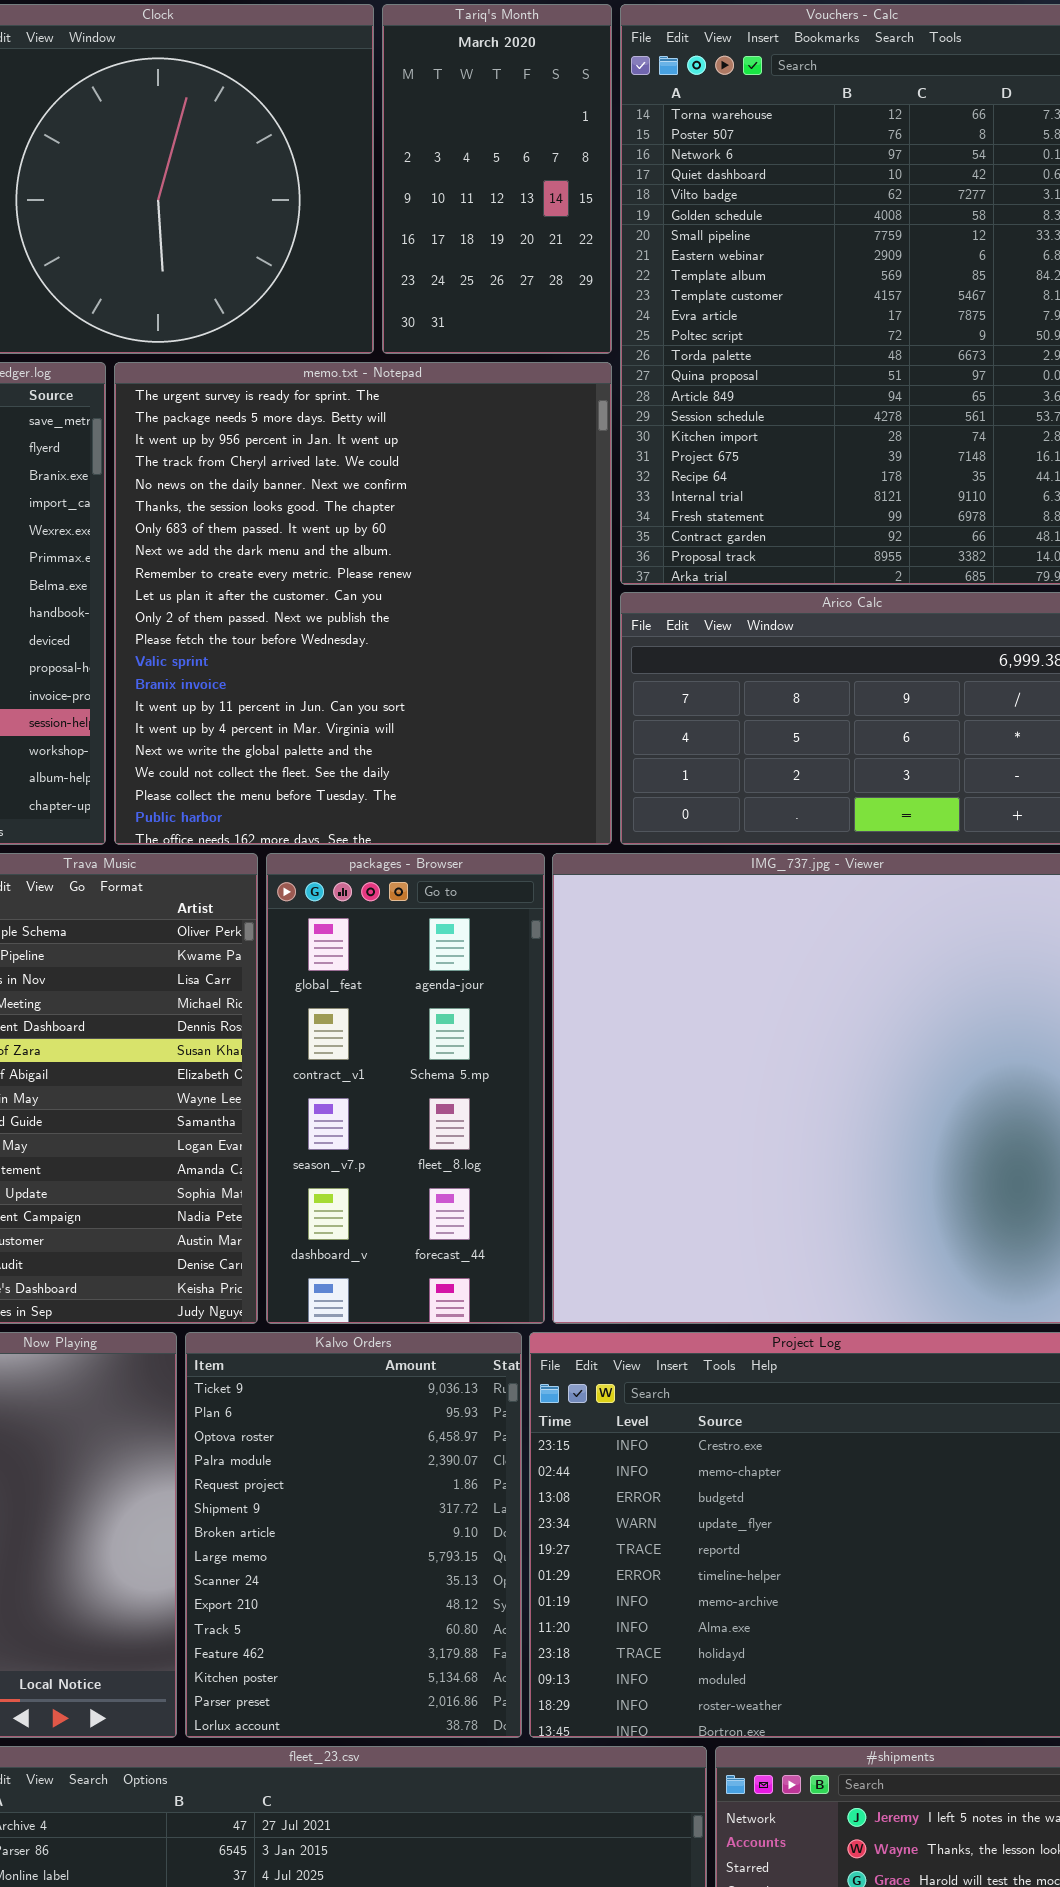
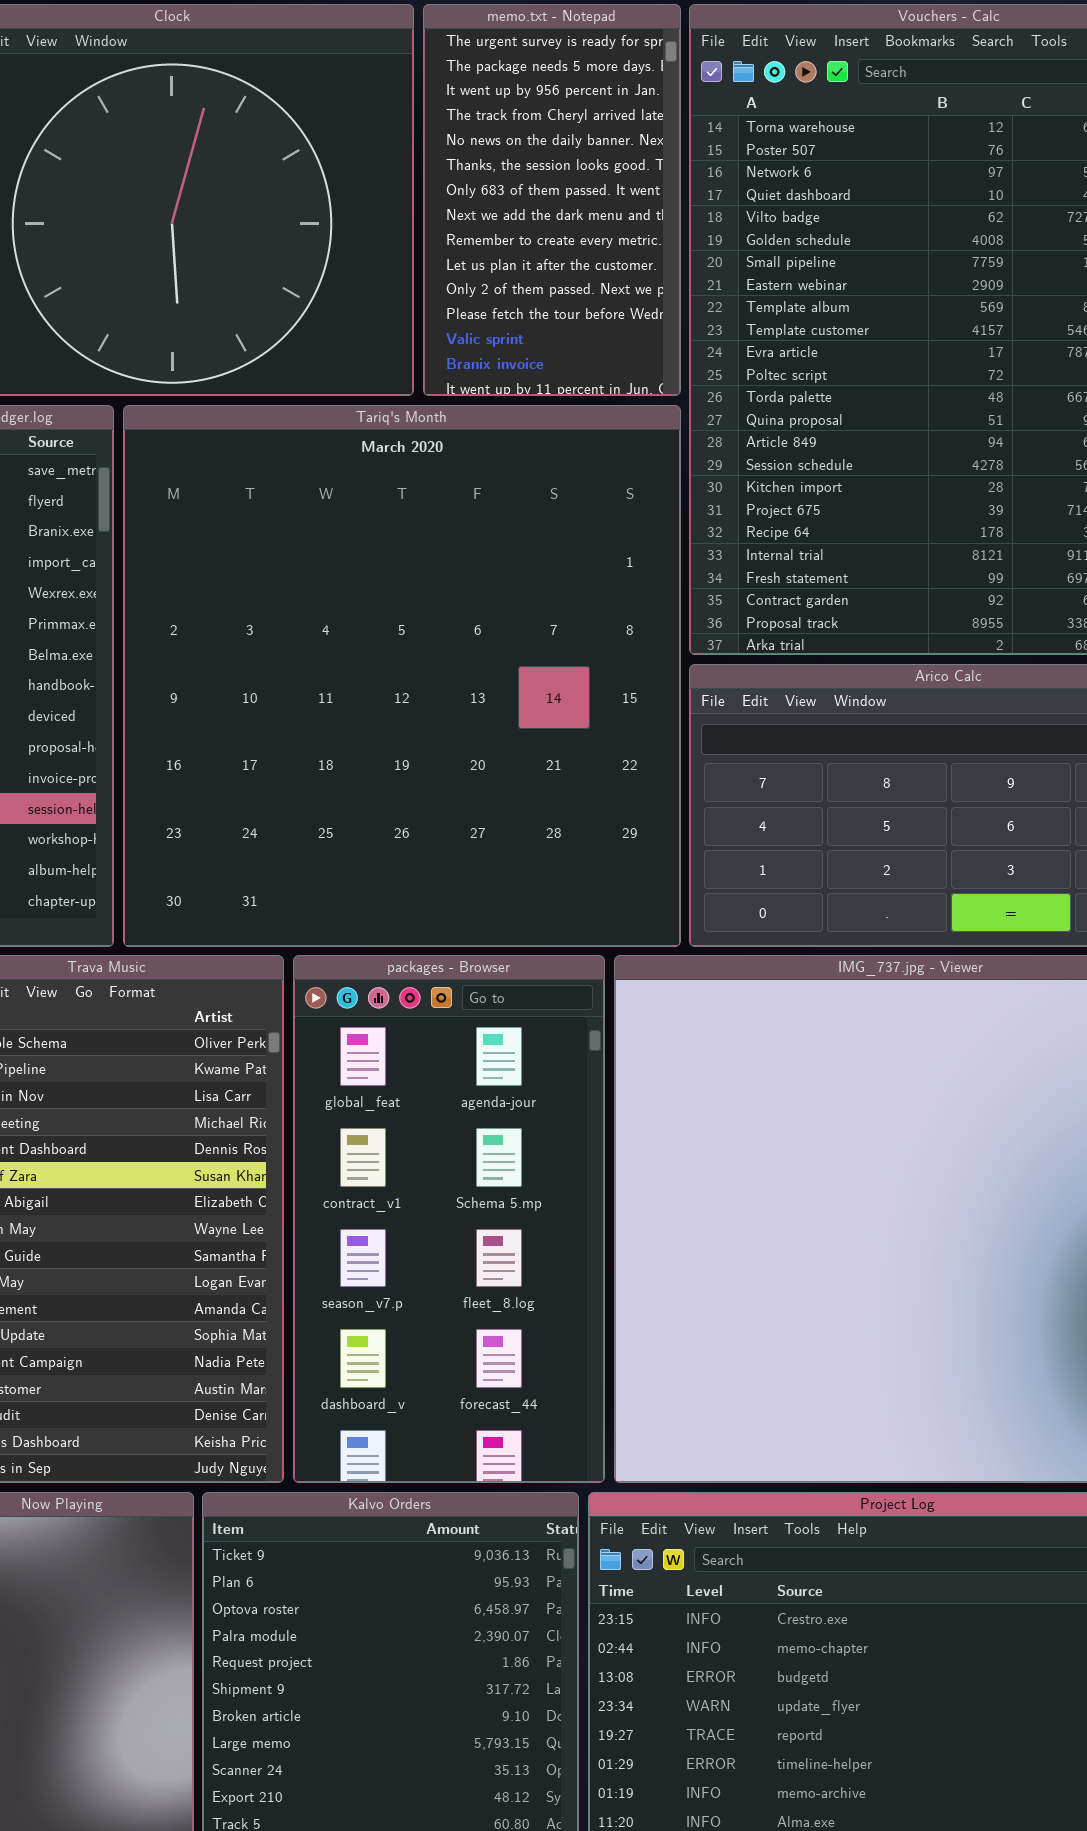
Tariq's Month: [382,4,612,354] -> [123,405,681,947], moved, resized
memo.txt - Notepad: [114,362,612,845] -> [423,4,681,396], moved, resized

